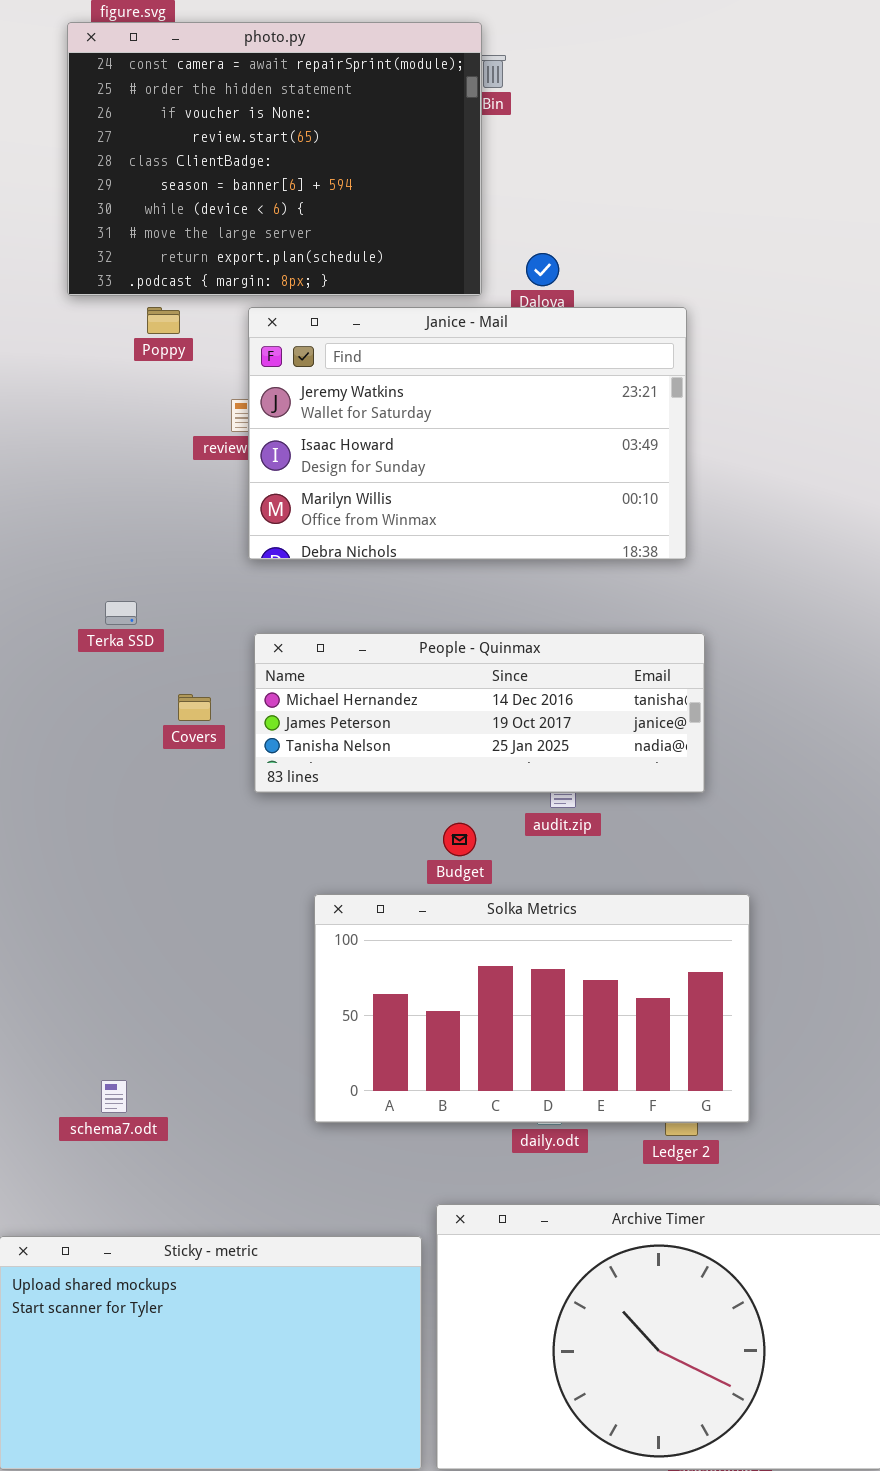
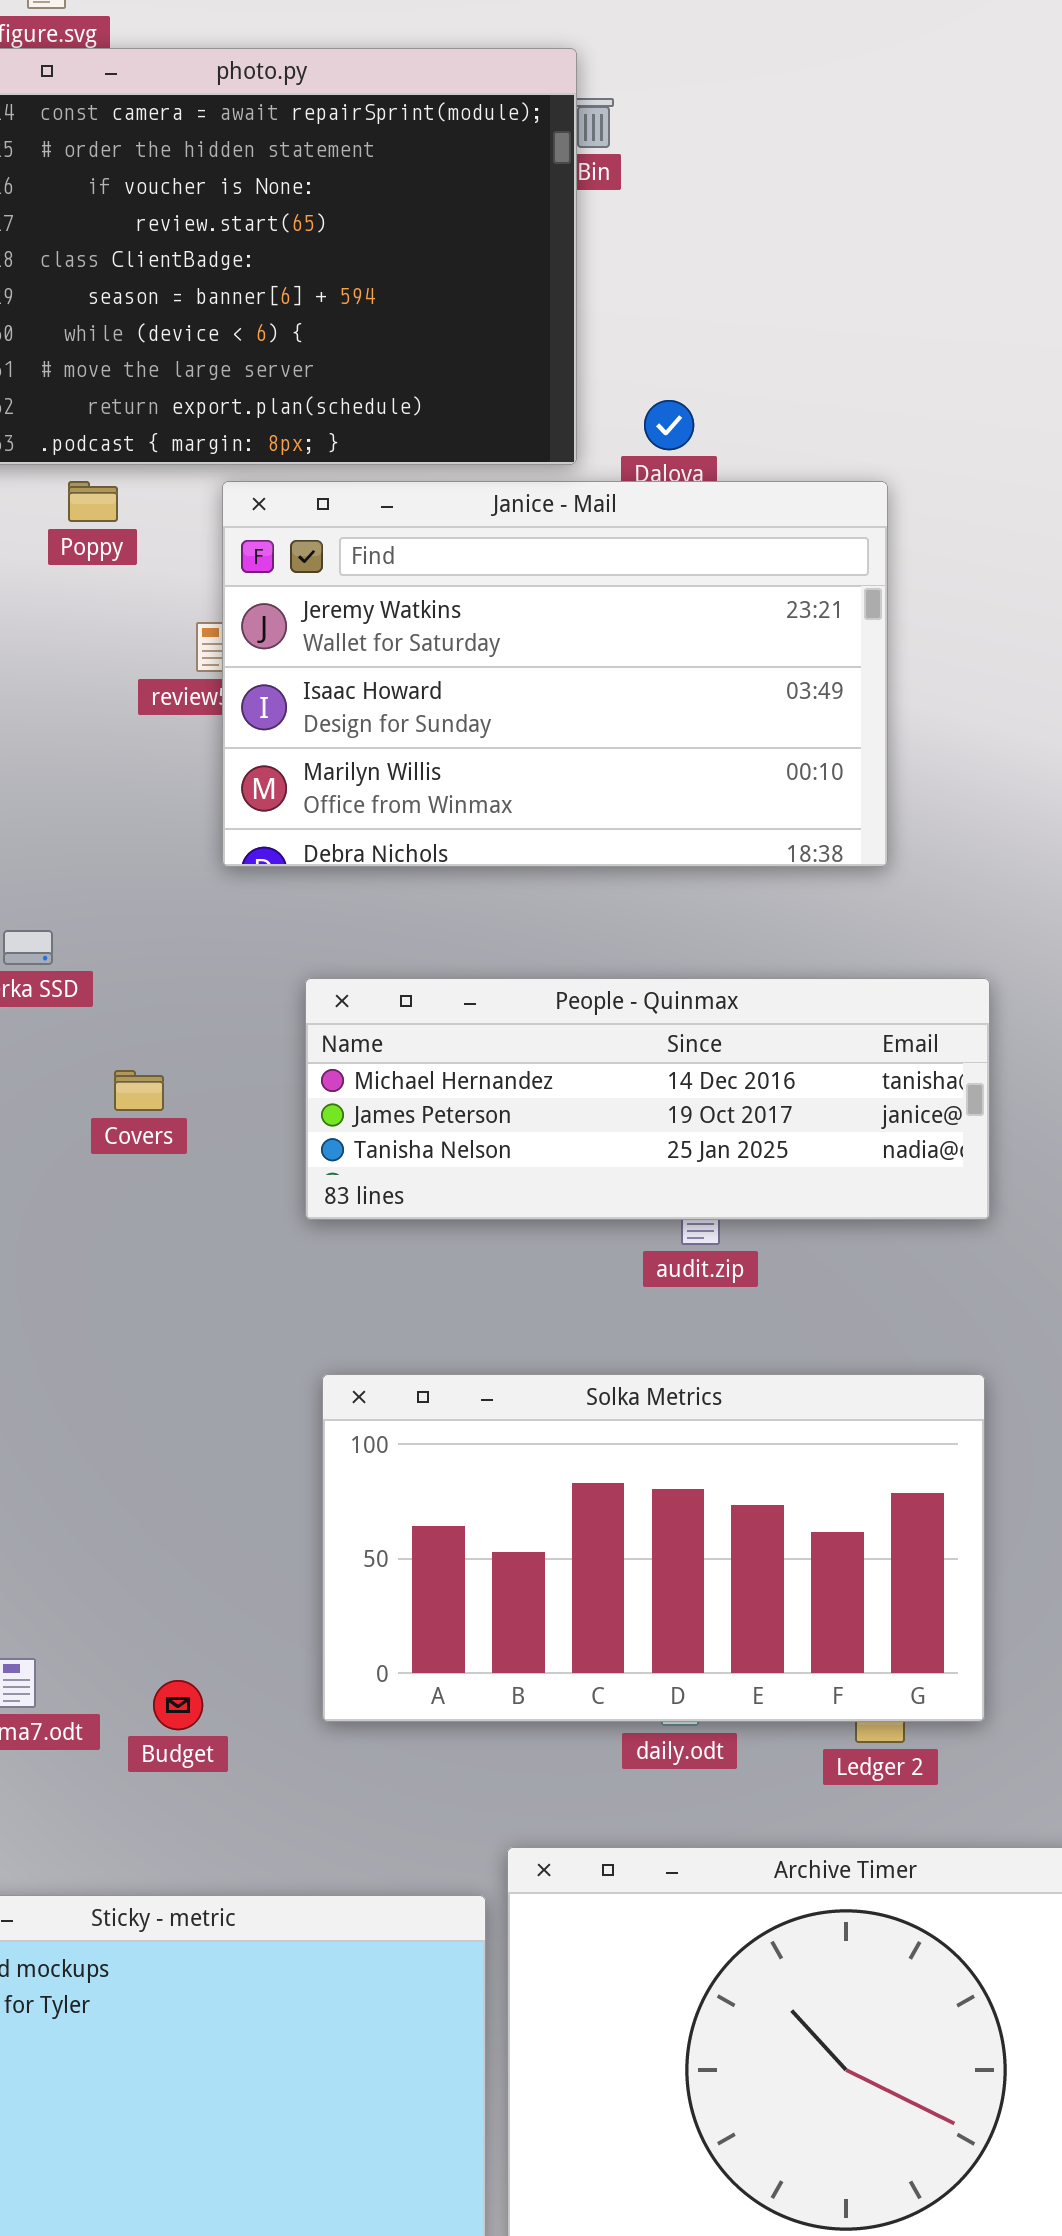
People - Quinmax: [254,633,705,793] -> [305,978,990,1220], moved
Budget: [443,823,476,856] -> [153,1680,203,1730], moved

